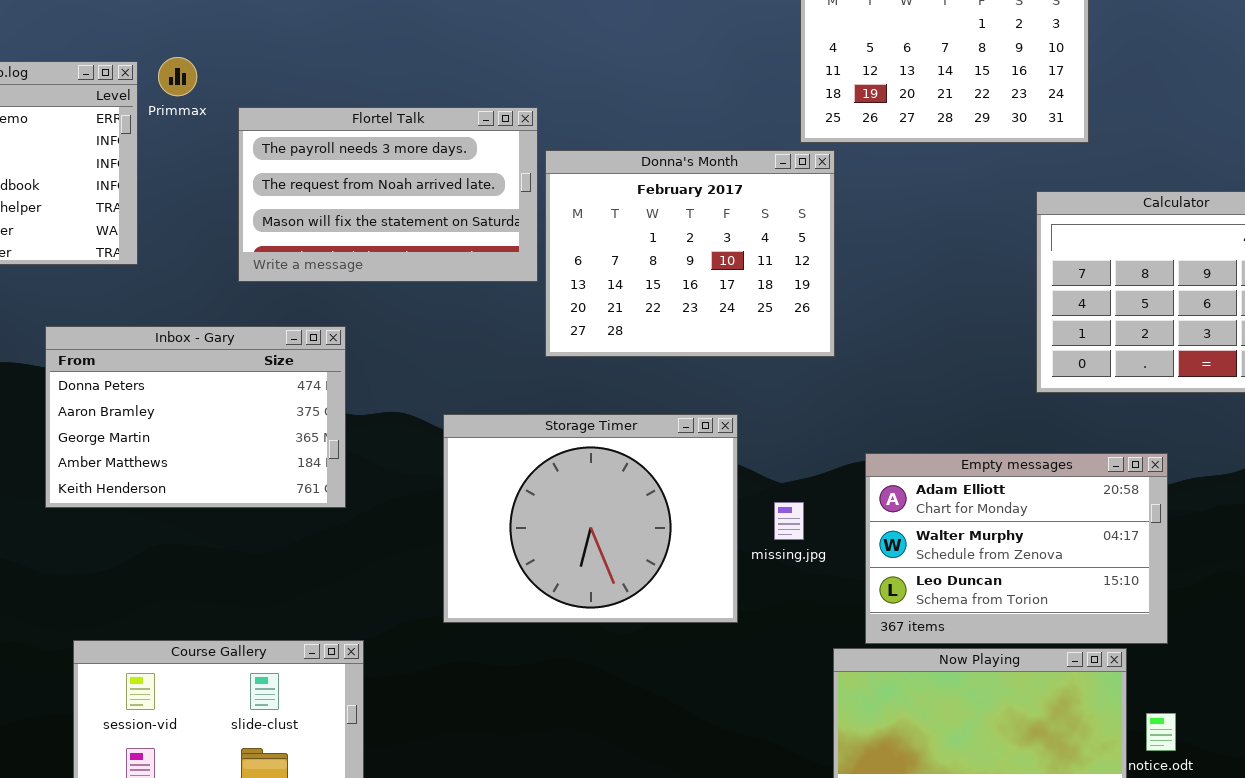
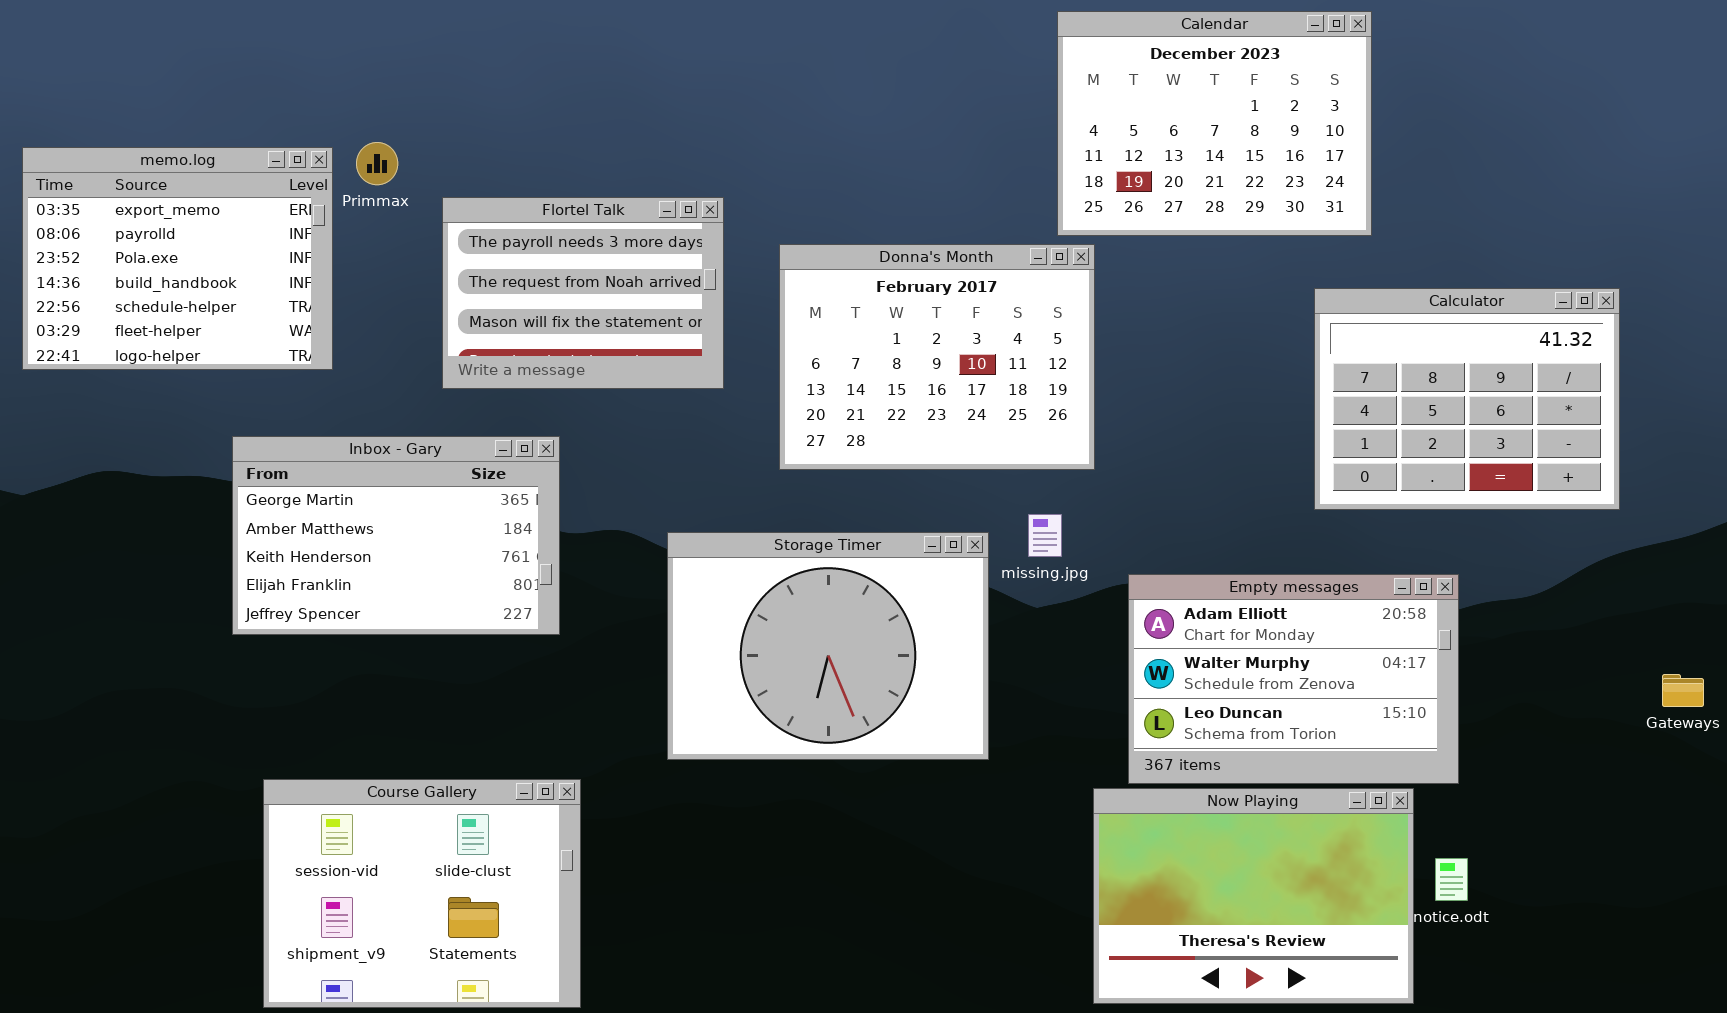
Flortel Talk: [238,107,538,282] -> [442,197,724,389], resized
Inbox - Gary: [45,326,346,508] -> [232,436,560,635], scrolled down 2 rows
missing.jpg: [774,502,804,540] -> [1028,514,1062,557], moved

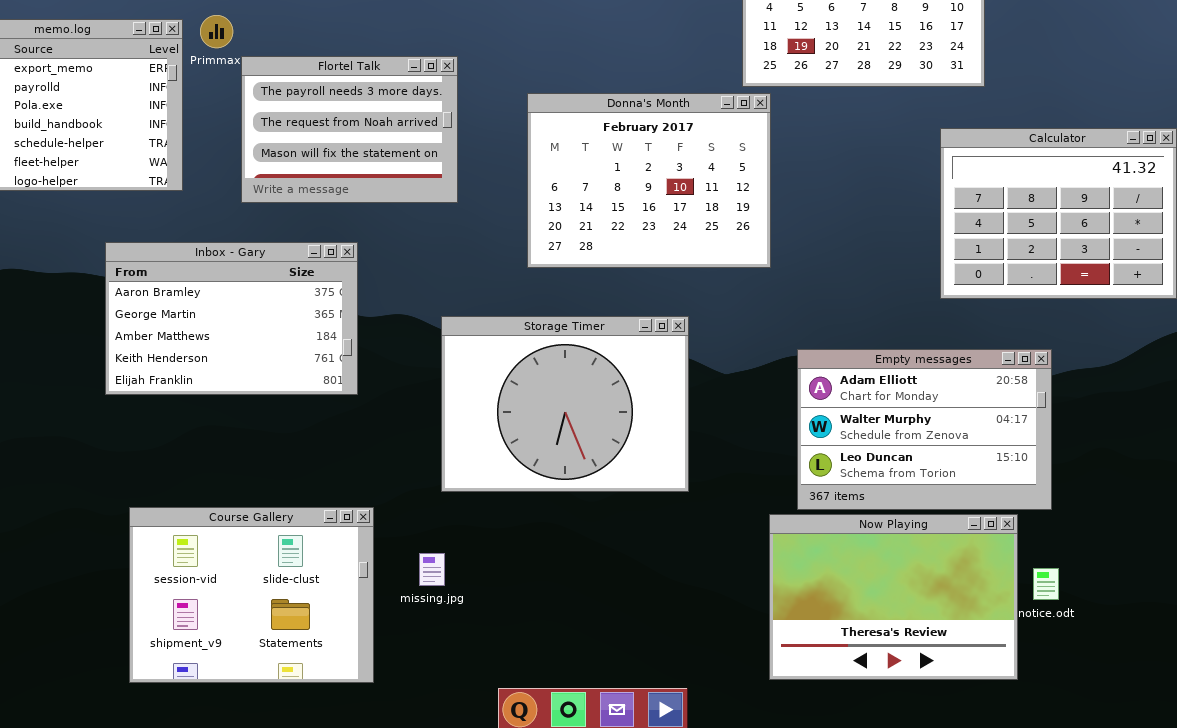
Flortel Talk: [442,197,724,389] -> [241,56,458,203], moved
Inbox - Gary: [232,436,560,635] -> [105,242,358,395], scrolled up 1 row
missing.jpg: [1028,514,1062,557] -> [419,553,445,586], moved

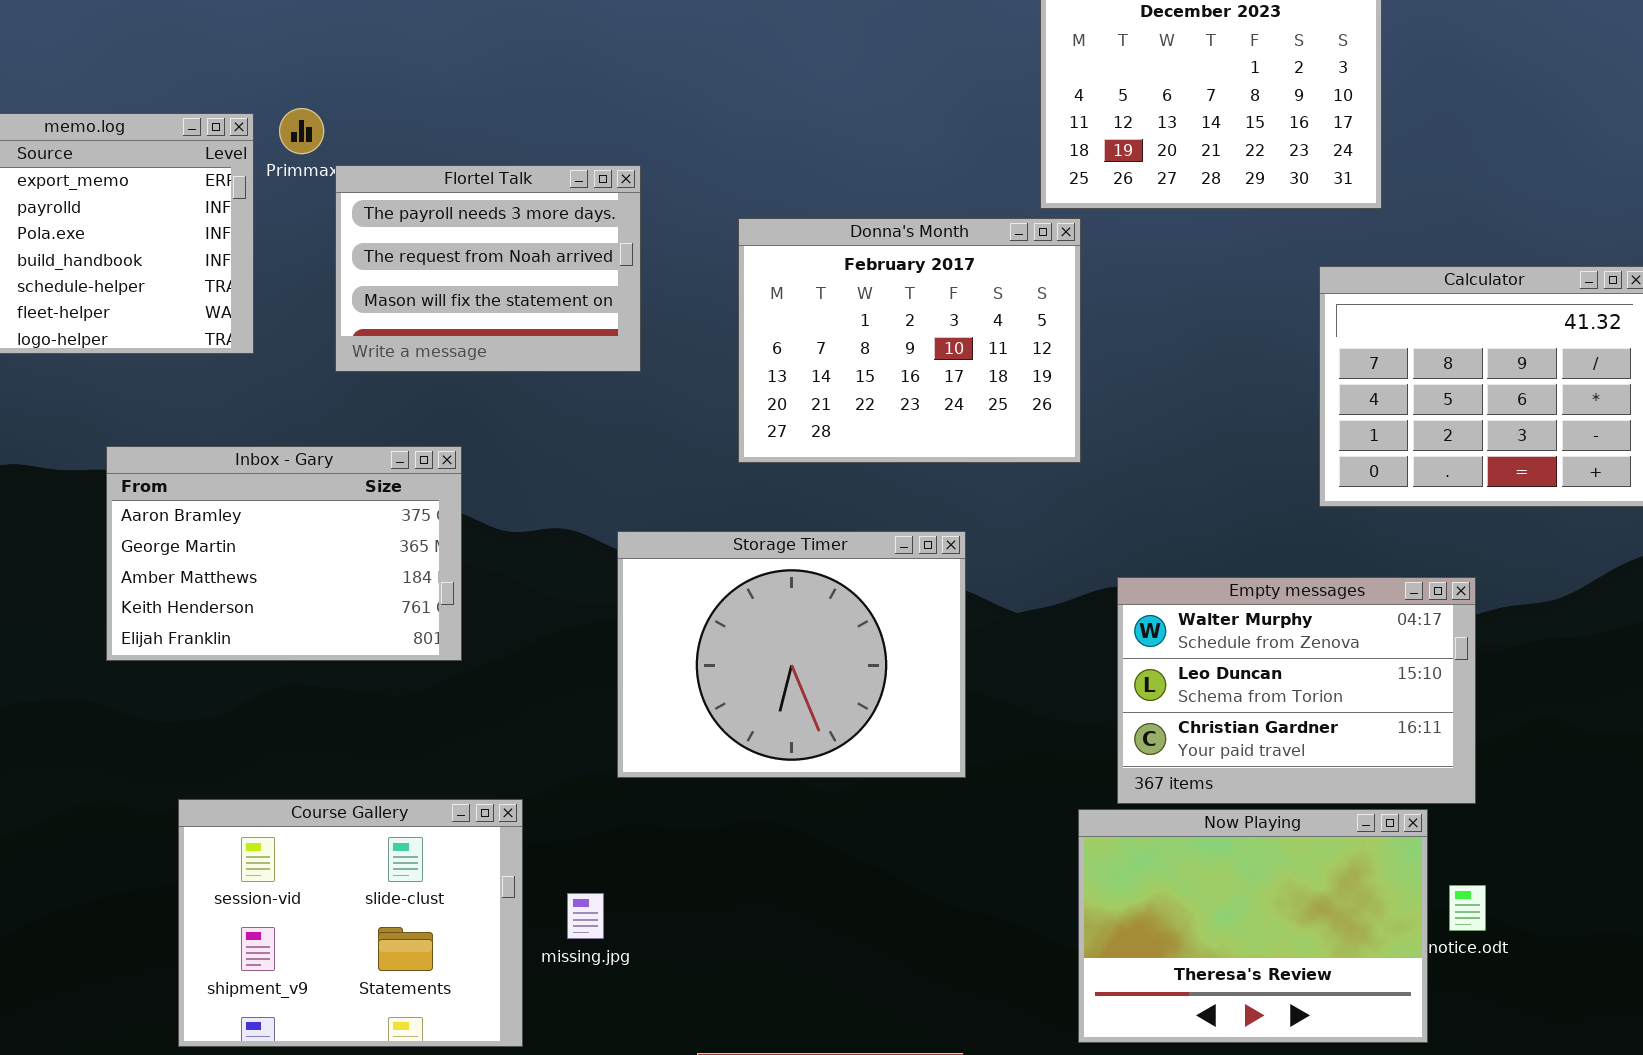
Inbox - Gary: [105,242,358,395] -> [106,446,462,661], moved
Empty messages: [797,349,1052,510] -> [1117,577,1476,804], scrolled down 1 row
missing.jpg: [419,553,445,586] -> [567,893,604,939], moved

